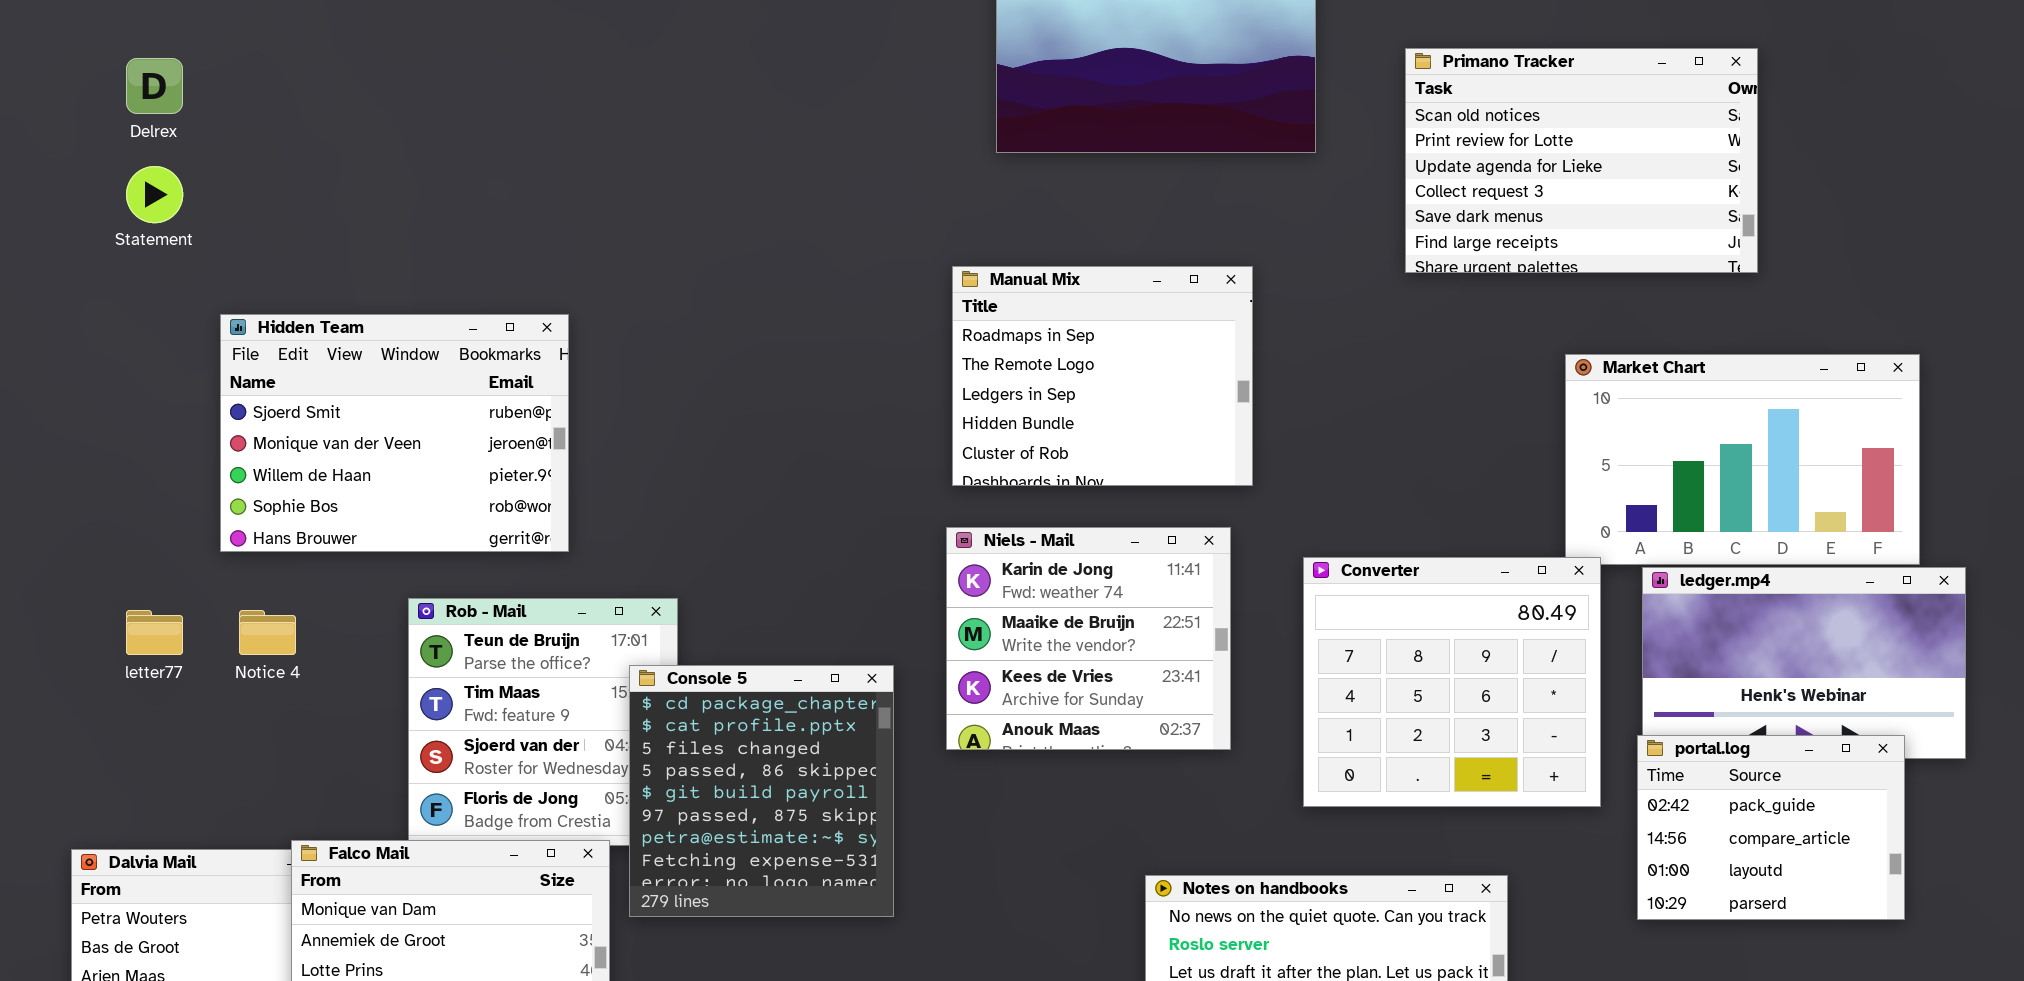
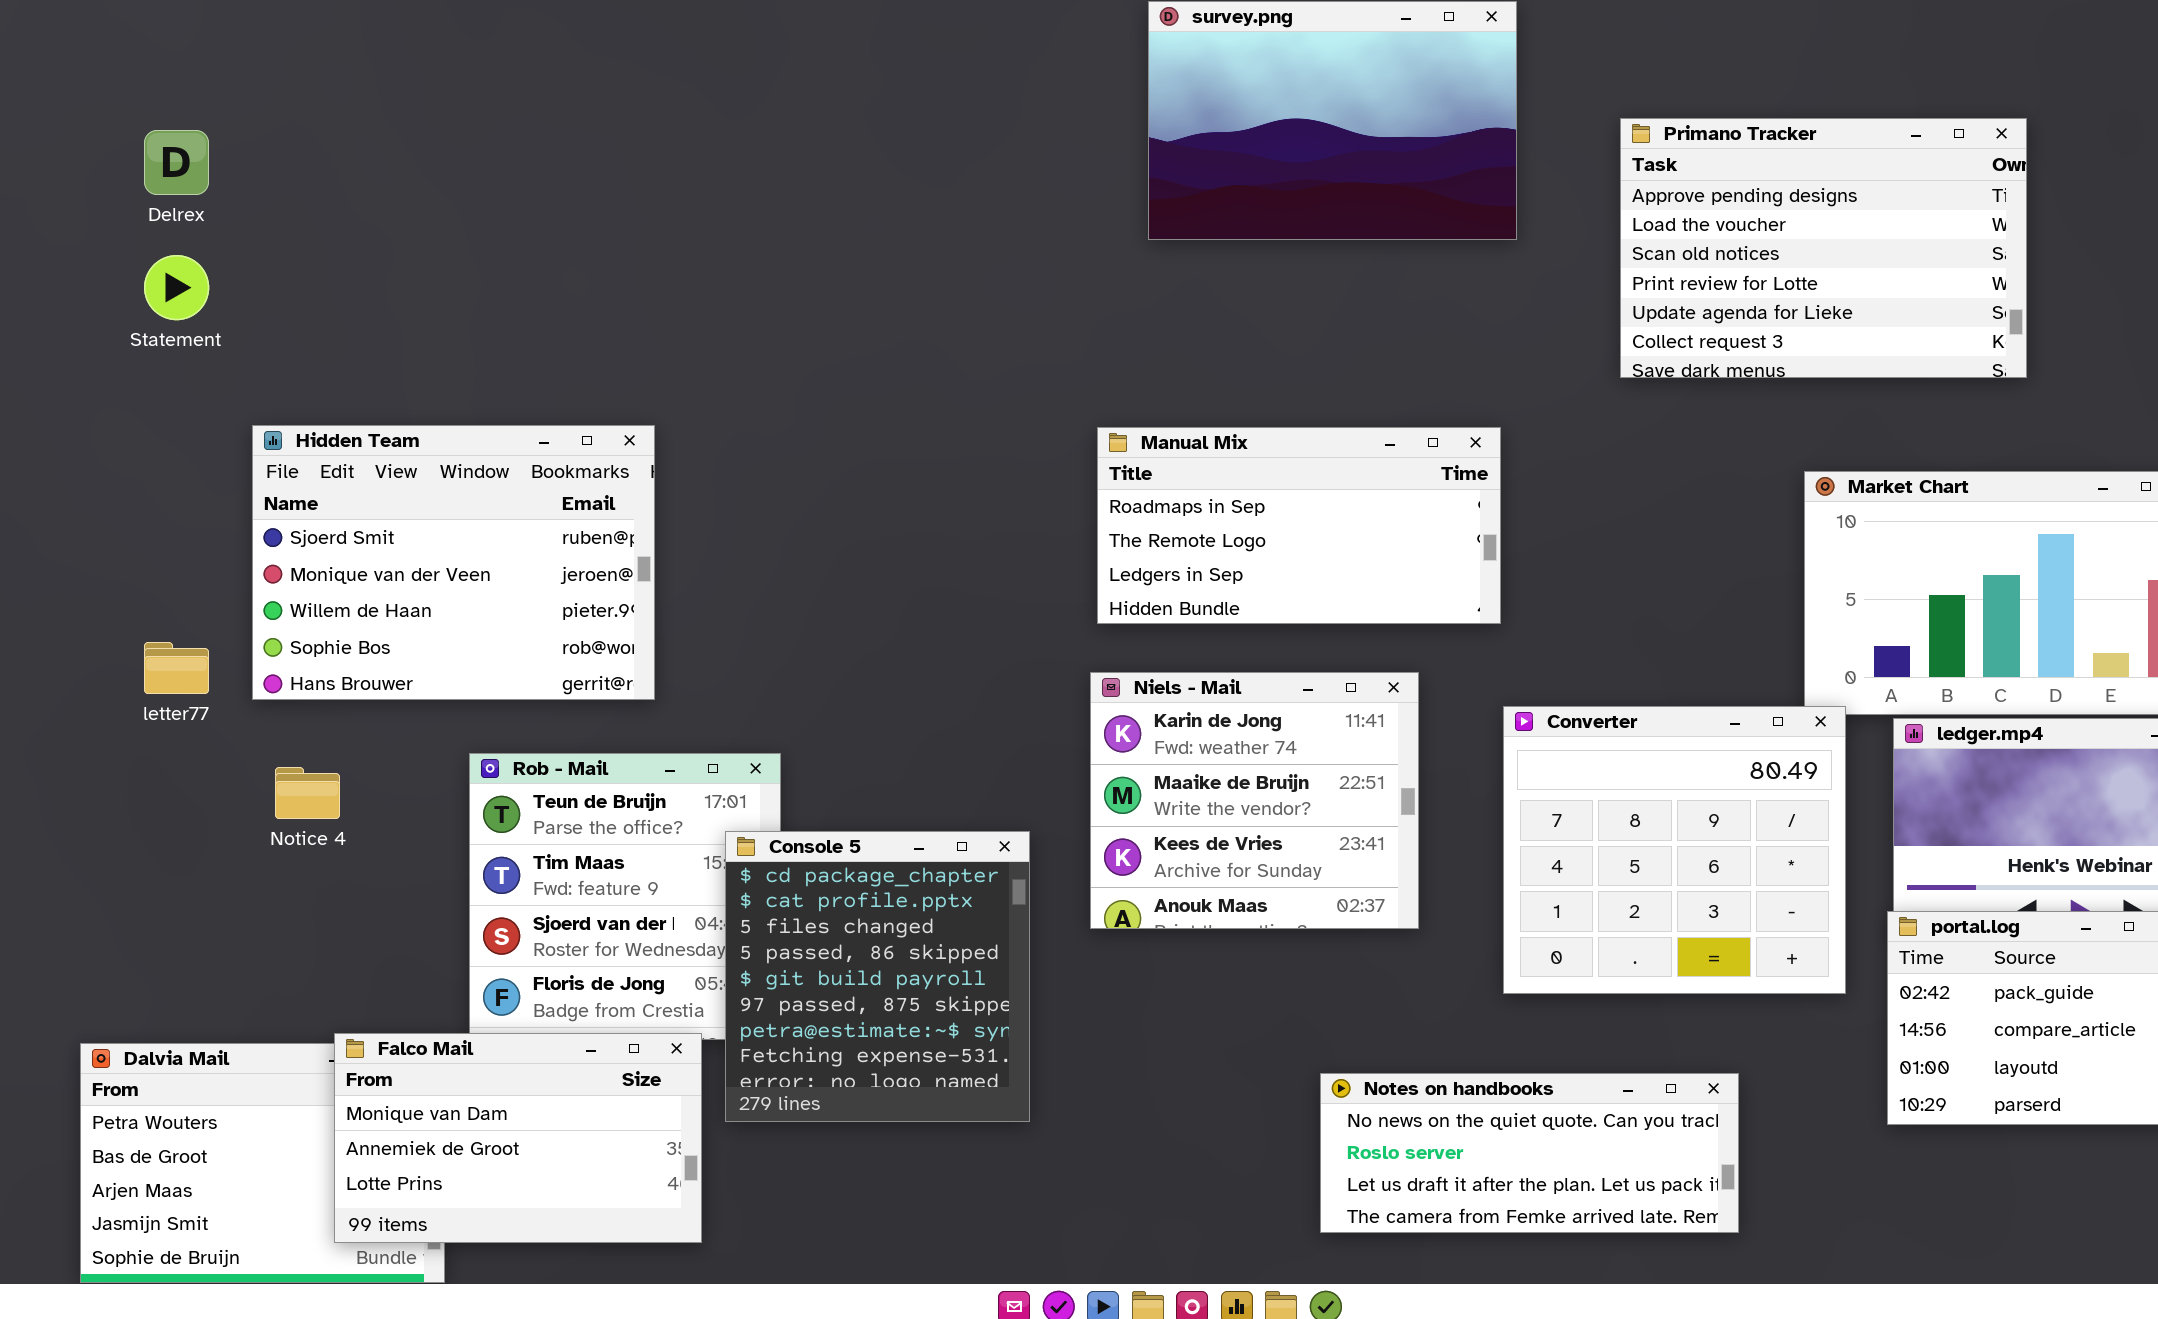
Primano Tracker: [1405,48,1758,273] -> [1620,118,2027,378], scrolled up 2 rows
Manual Mix: [952,266,1253,486] -> [1097,427,1501,624], resized
letter77: [126,610,183,655] -> [144,642,209,694], moved

